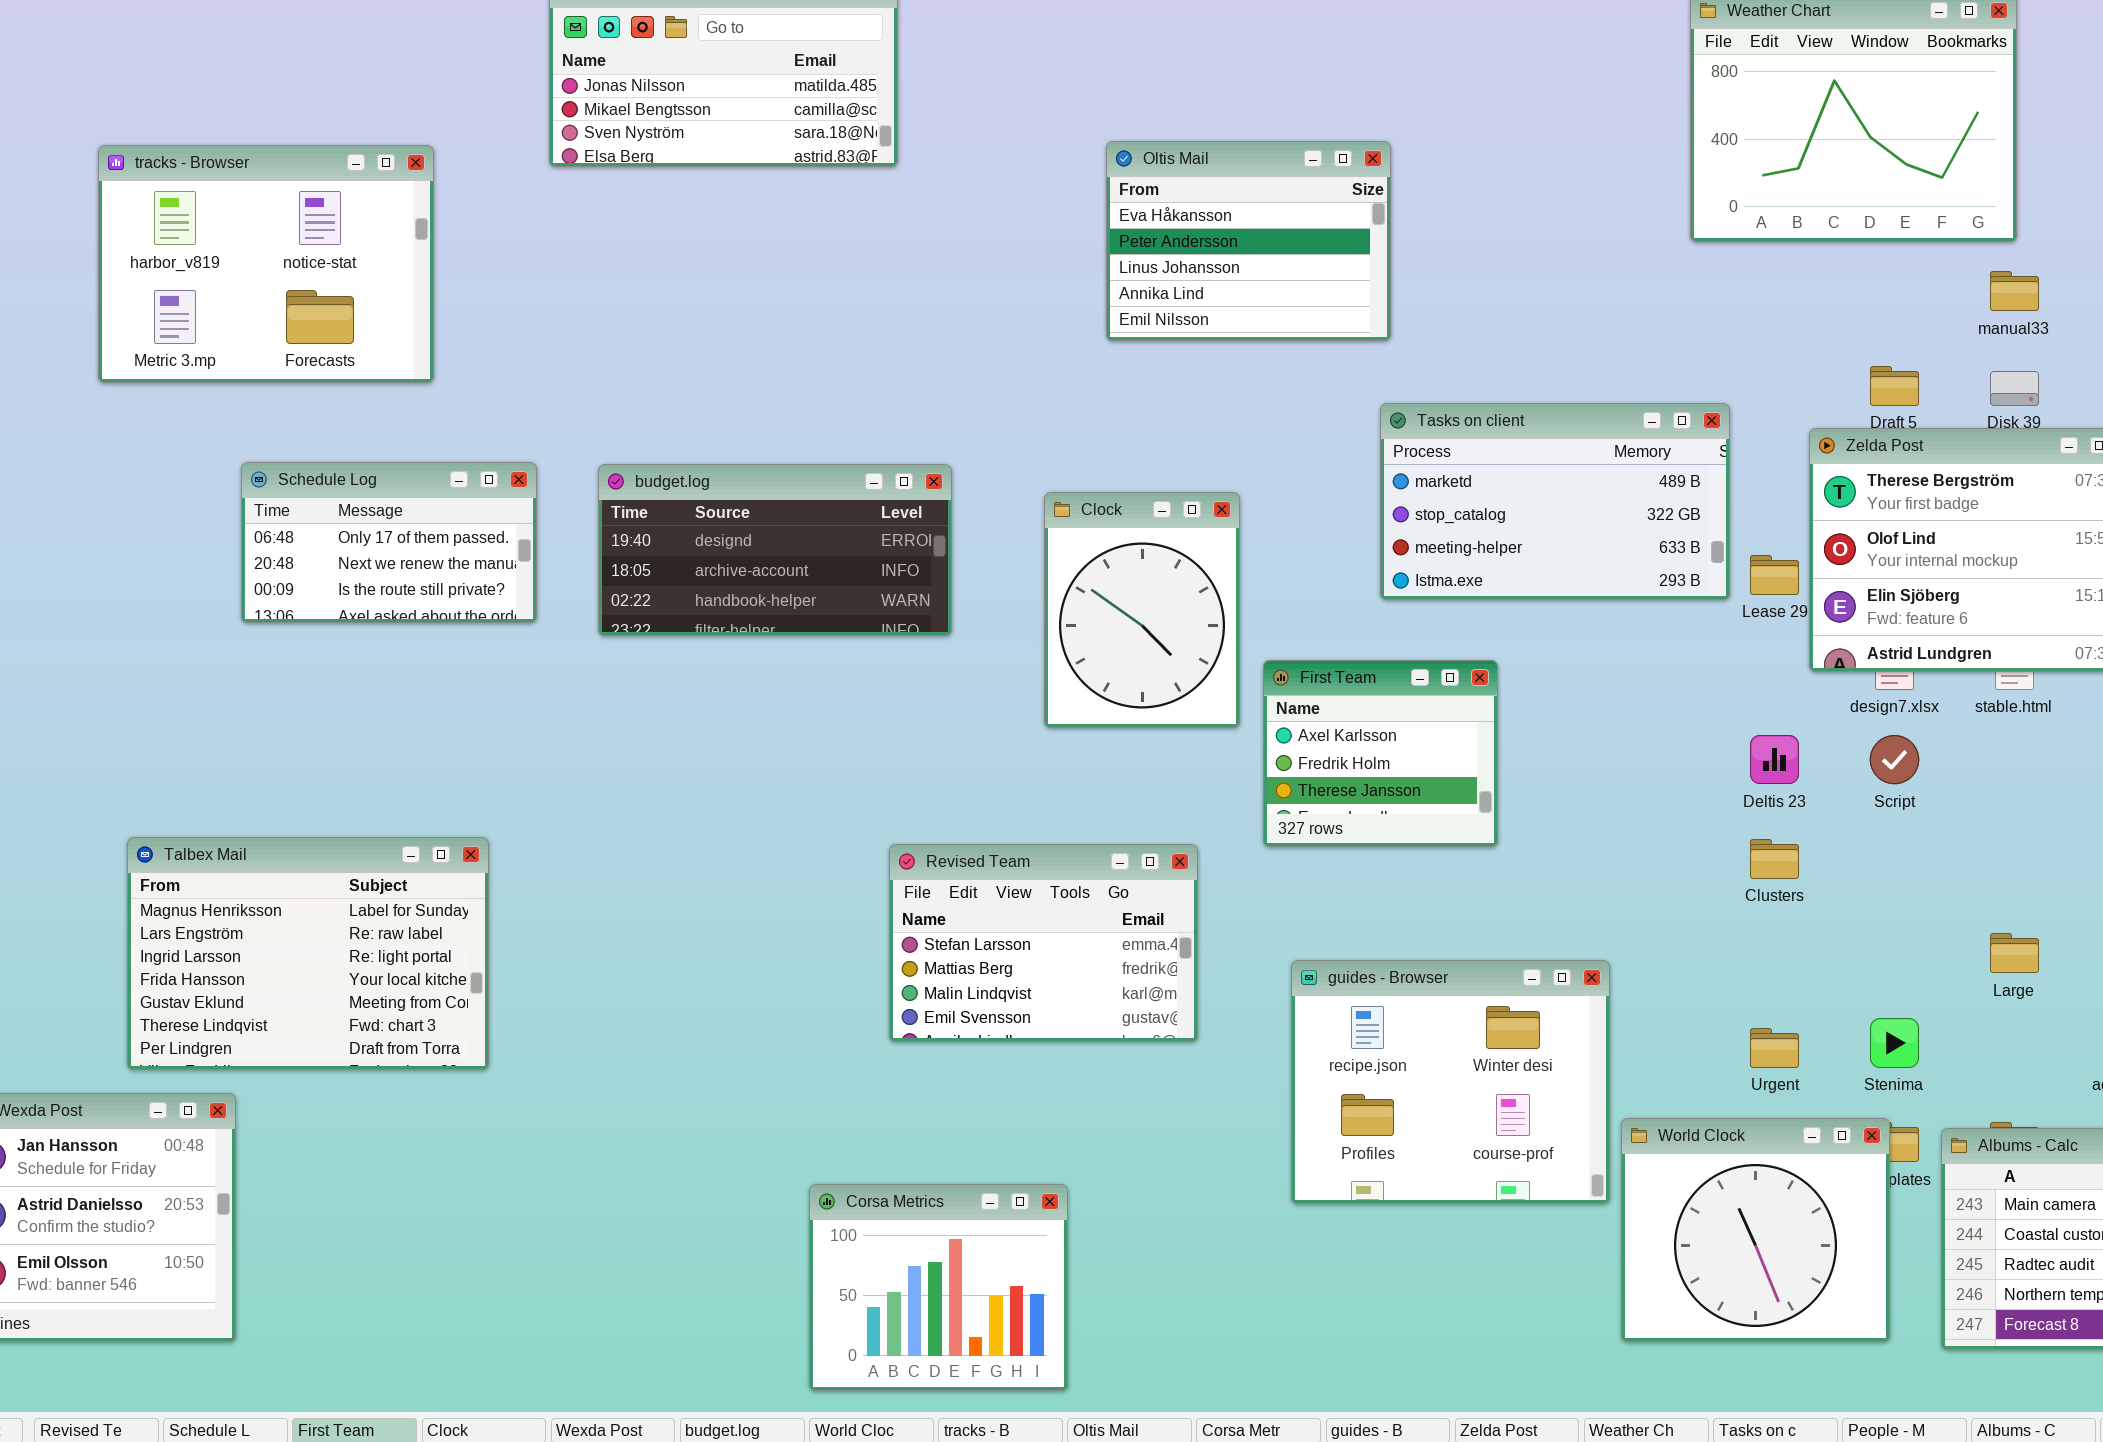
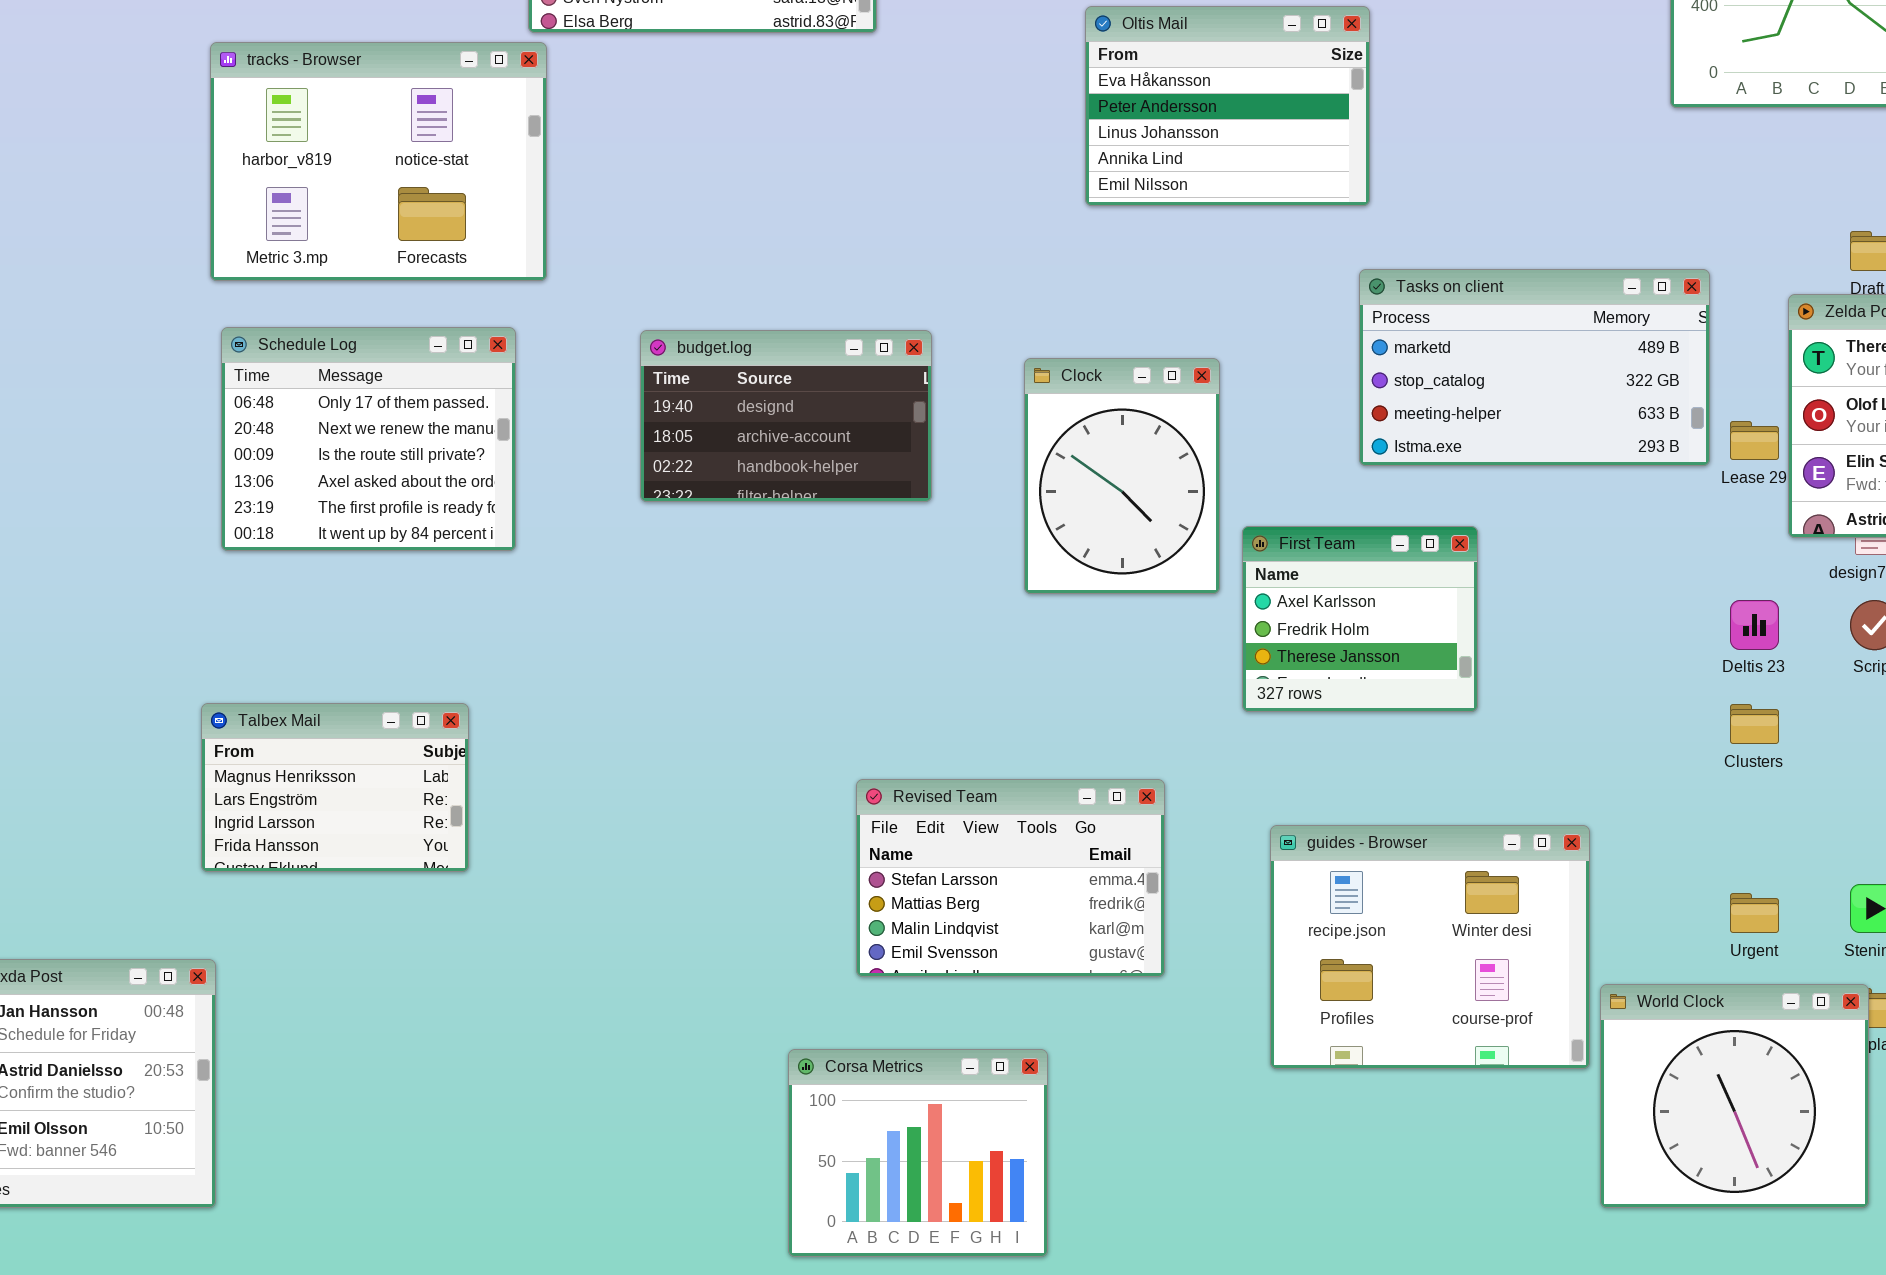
tracks - Browser: [98,145,434,383] -> [210,42,547,281], moved
Schedule Log: [241,462,537,623] -> [221,327,516,551], resized
budget.log: [598,464,952,636] -> [640,330,932,502], resized
Talbex Mail: [127,837,489,1070] -> [201,703,469,872], resized
Revised Team: [889,844,1198,1042] -> [856,779,1165,977], moved

